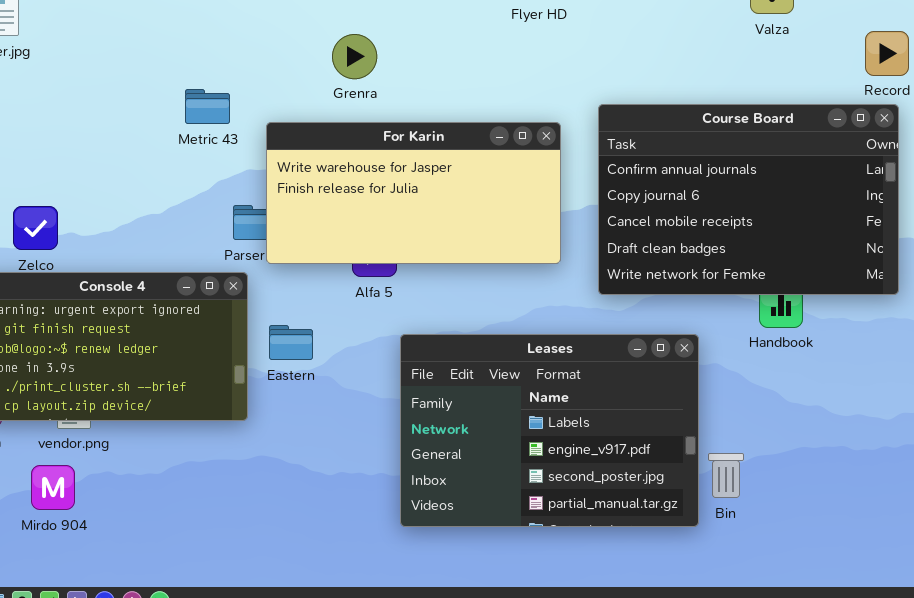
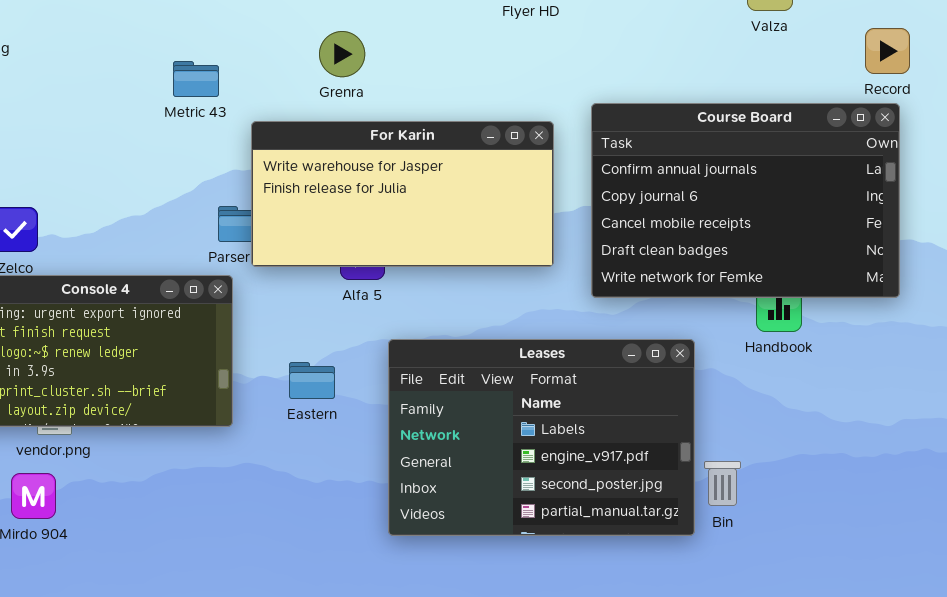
Metric 43: [185,89,230,124] -> [173,61,219,97], moved
Eastern: [269,325,313,360] -> [289,362,335,399], moved

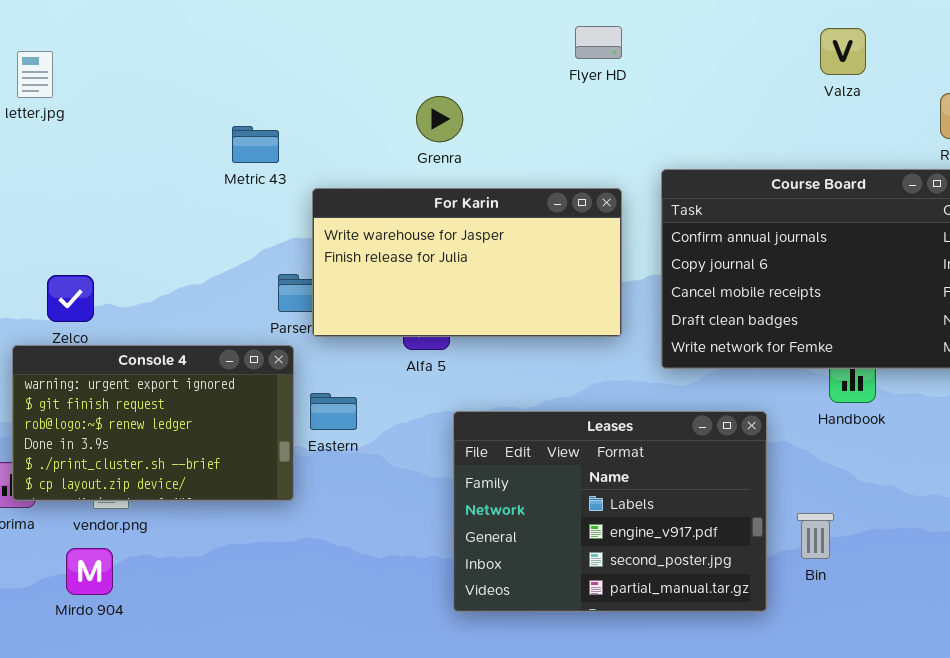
Grenra: [319,31,365,77] -> [416,96,463,142], moved
Eastern: [289,362,335,399] -> [310,393,357,430], moved
Bin: [704,461,741,506] -> [797,513,834,559], moved

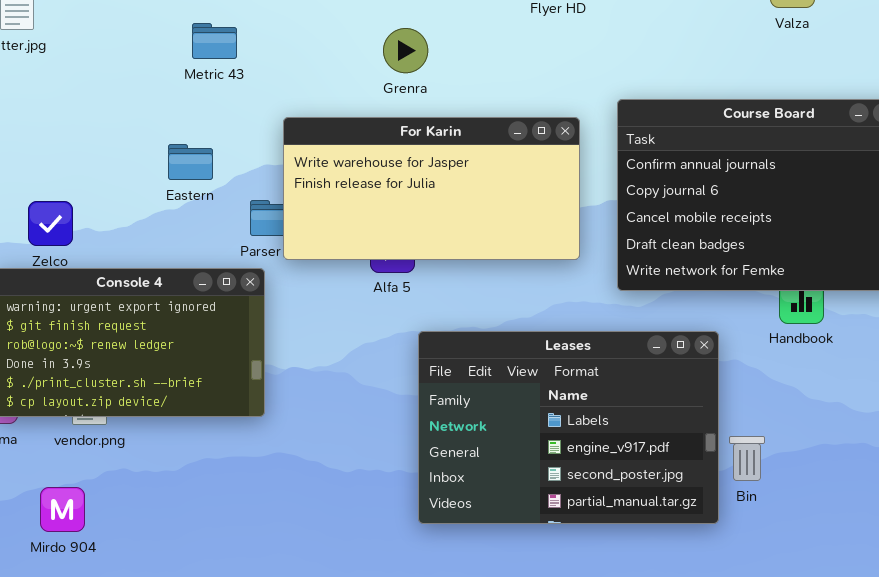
Metric 43: [232,126,279,163] -> [192,23,237,59], moved
Eastern: [310,393,357,430] -> [168,144,213,180], moved
Bin: [797,513,834,559] -> [729,436,765,481], moved
Mirdo 904: [66,548,113,595] -> [40,487,85,532], moved

